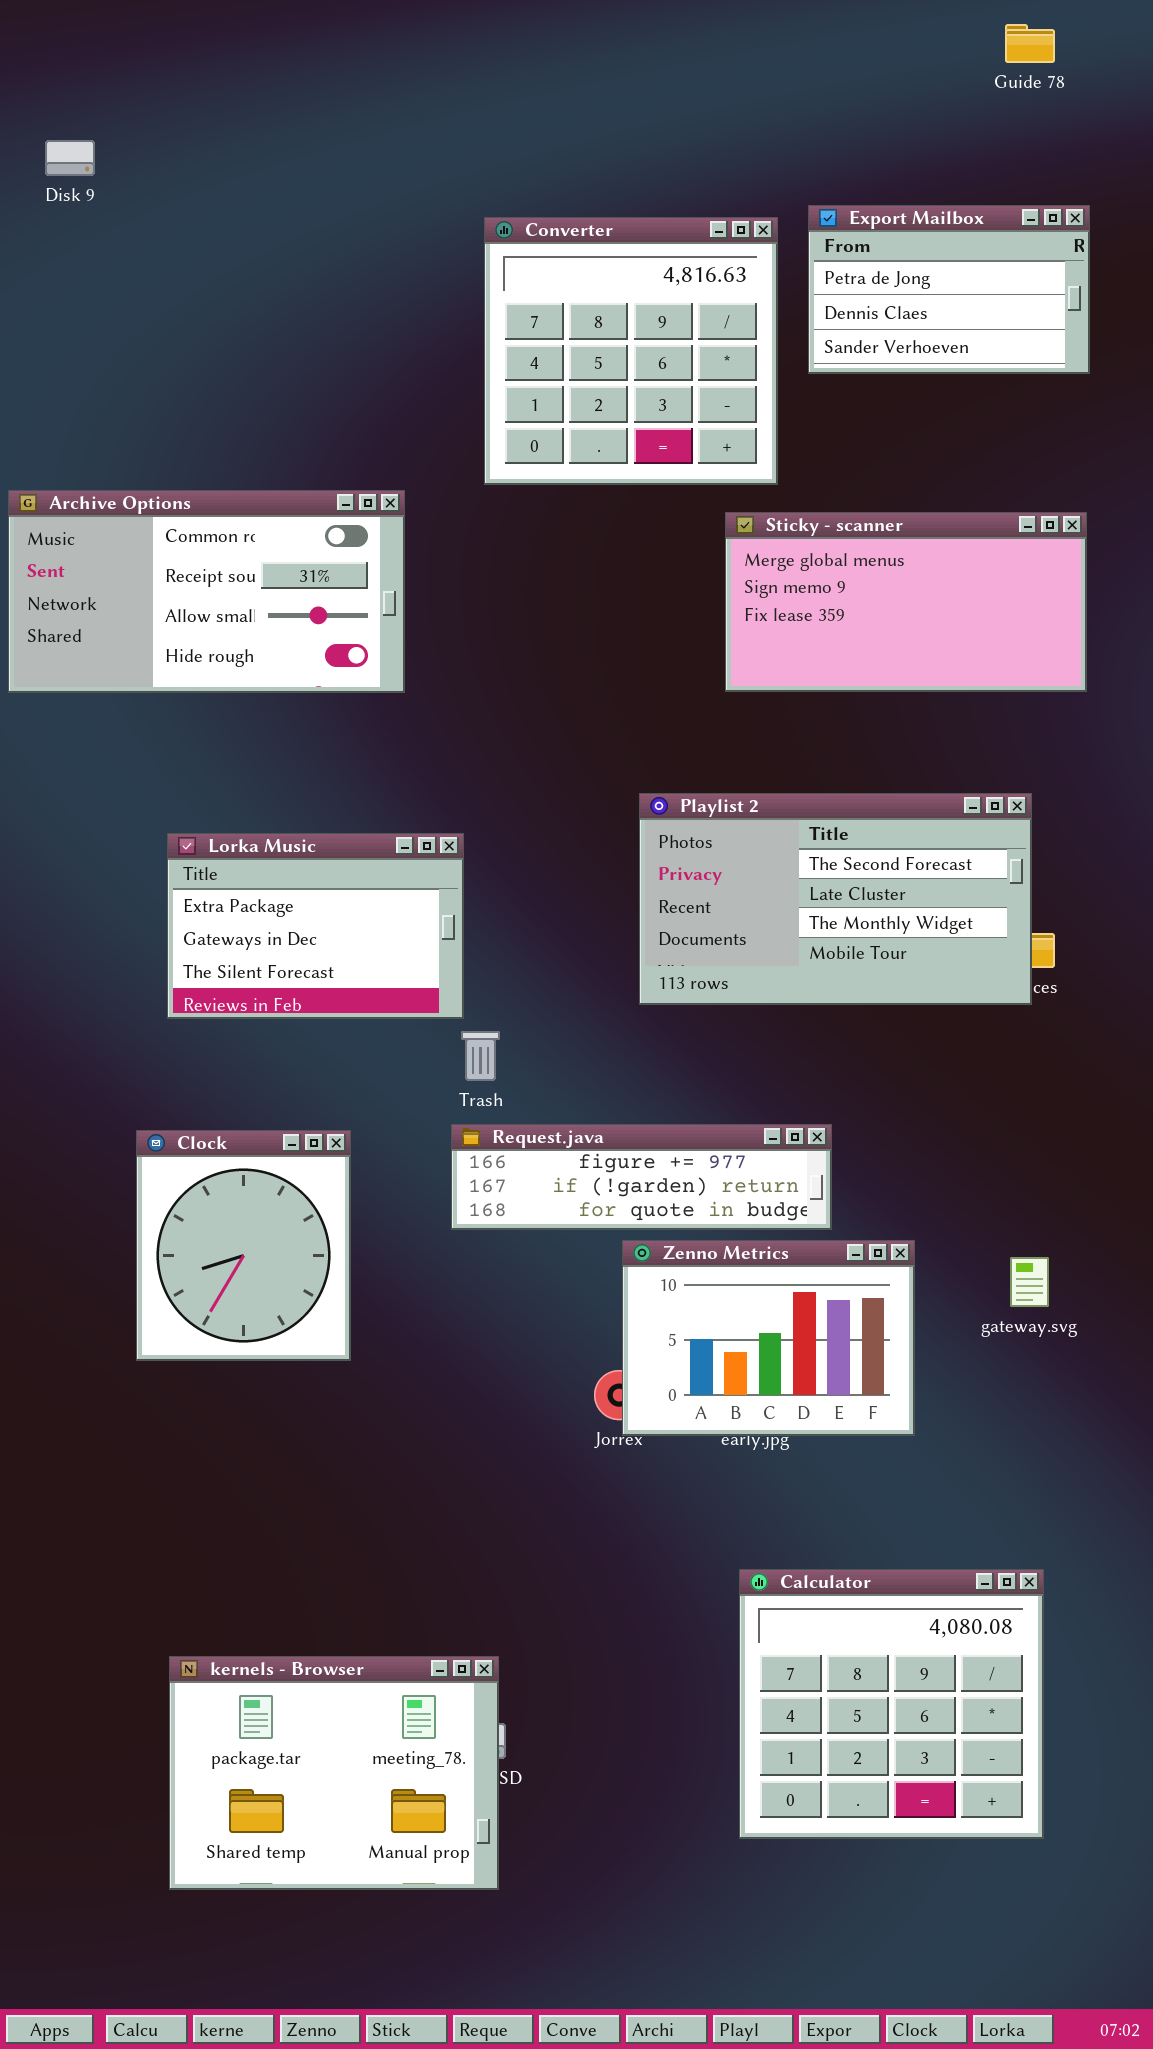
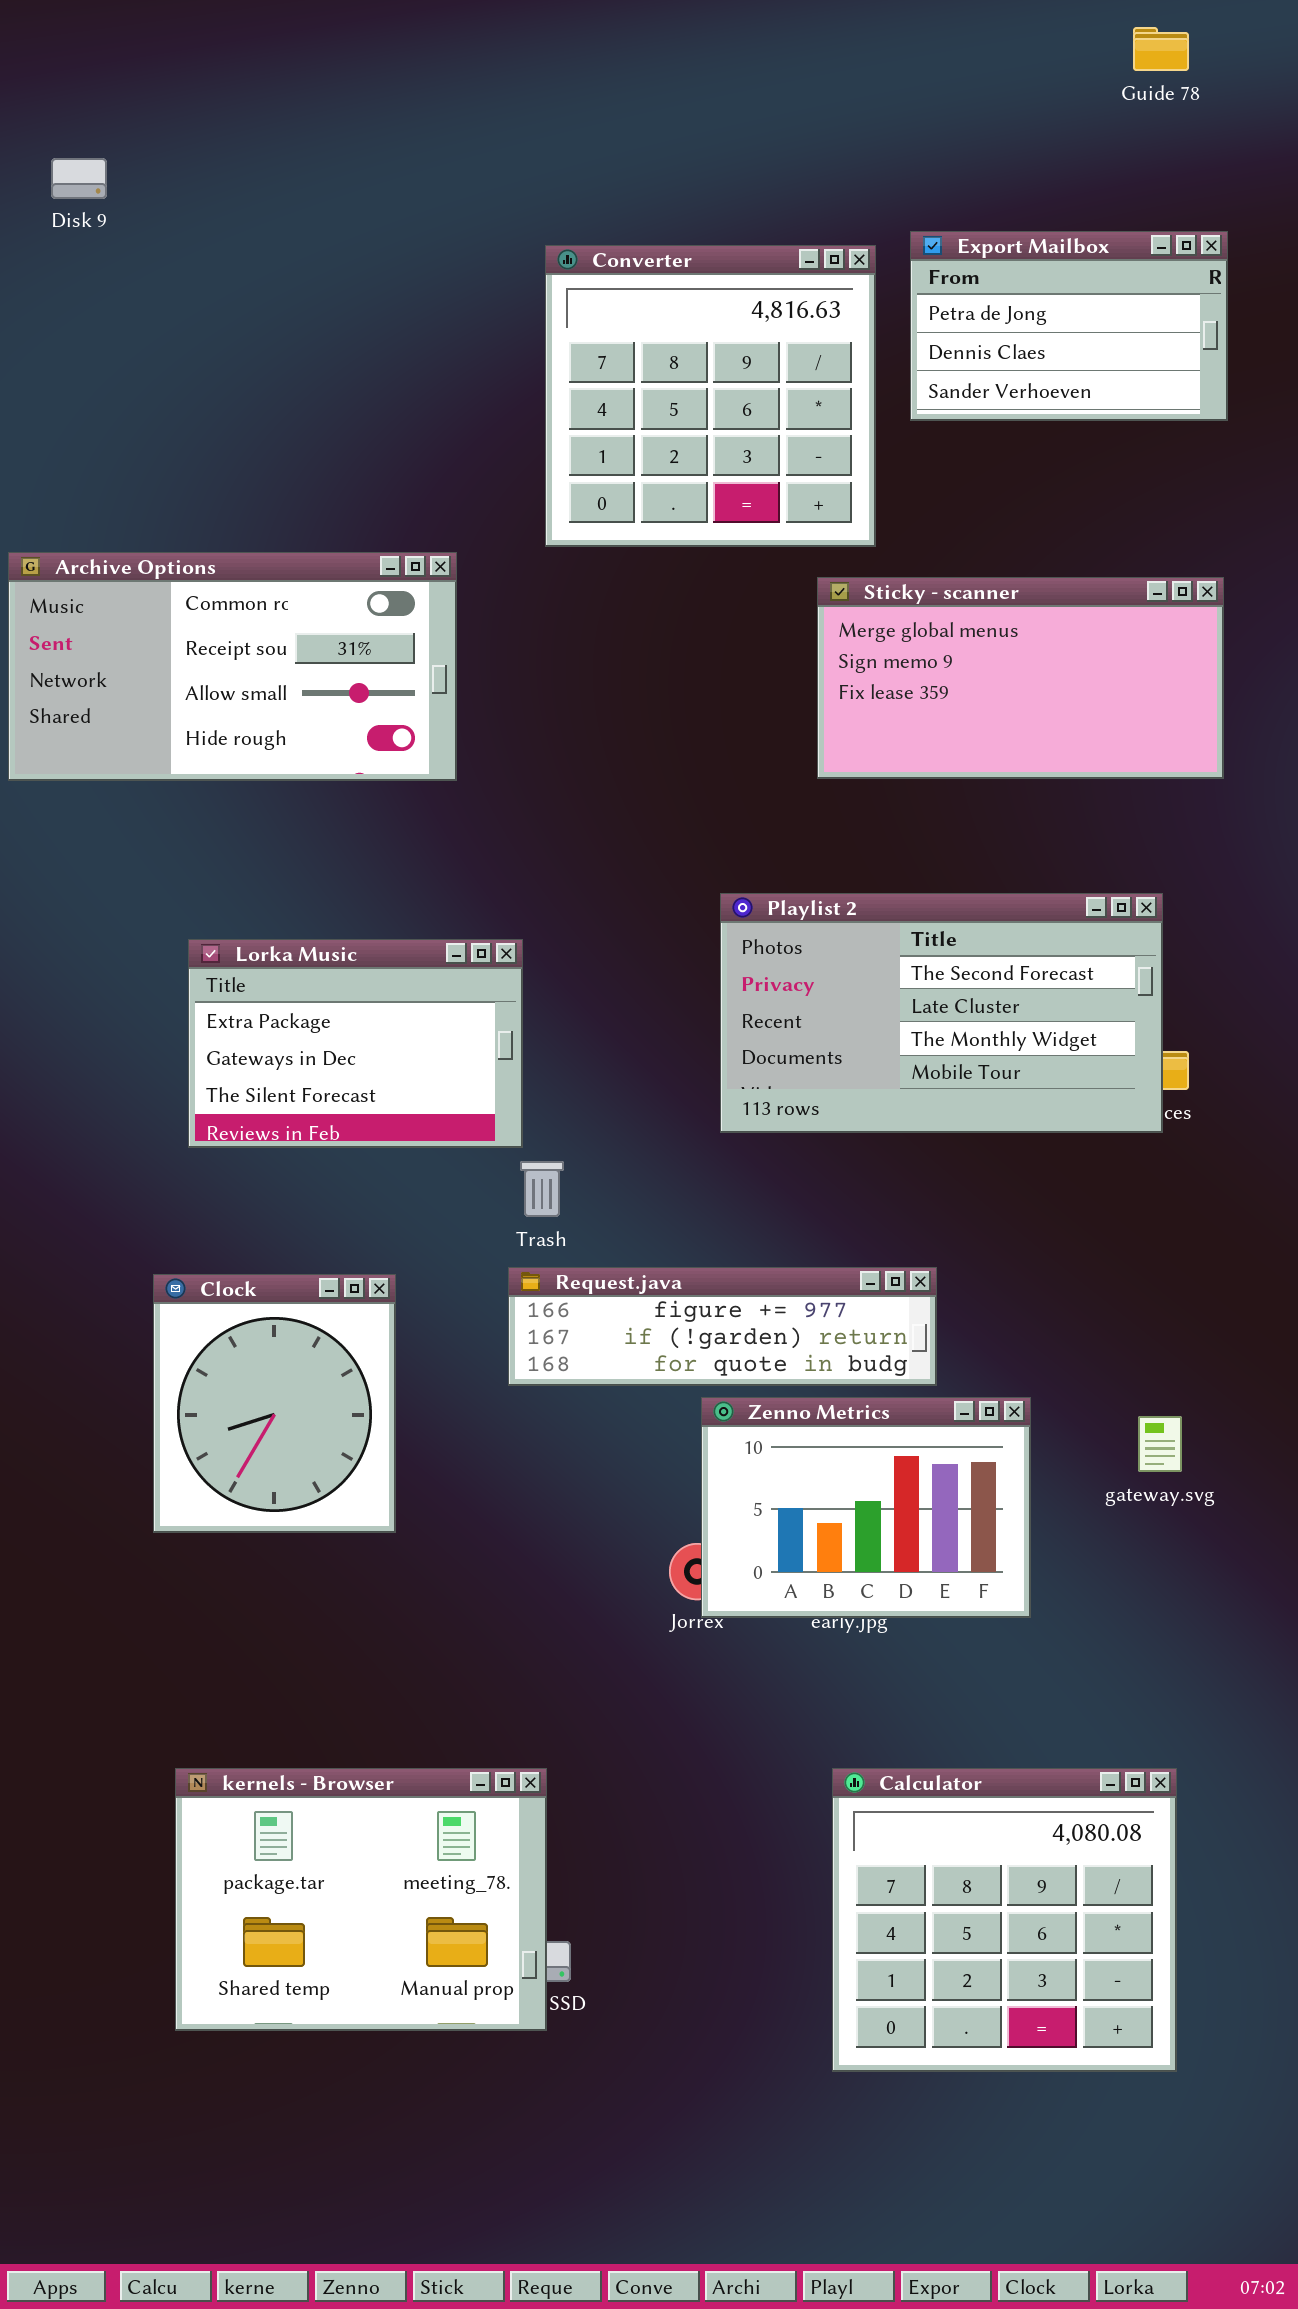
kernels - Browser: [169,1656,499,1890] -> [175,1768,547,2031], moved

